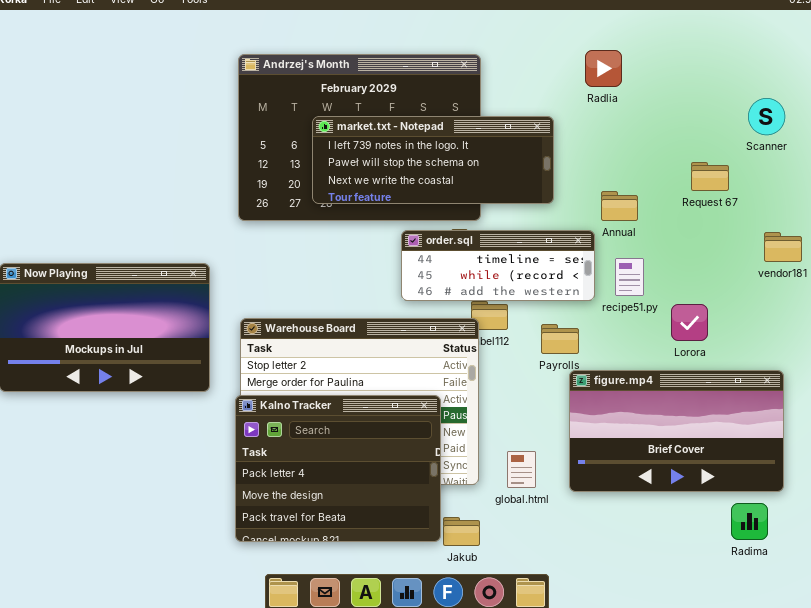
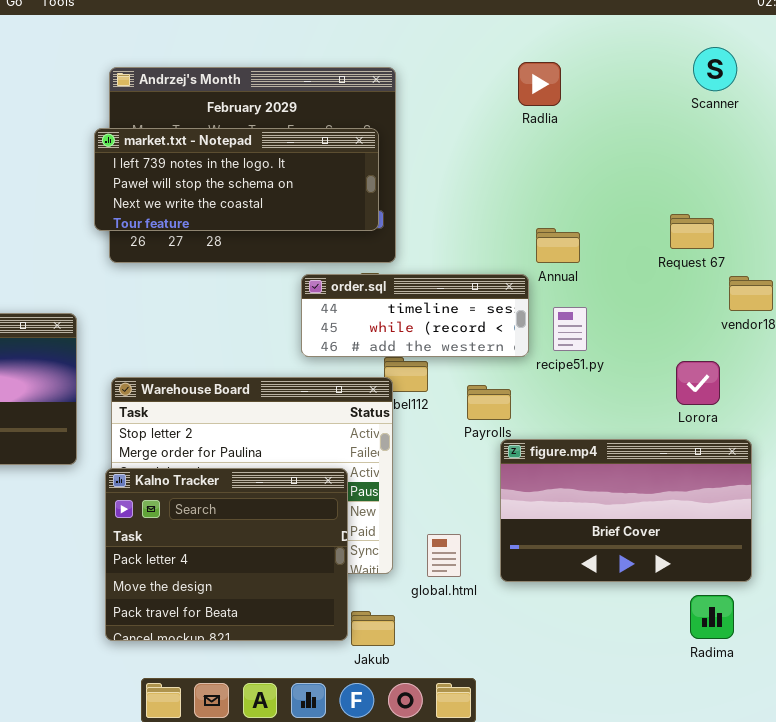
Scanner: [748,98,785,135] -> [693,47,737,91], moved
market.txt - Notepad: [312,116,554,204] -> [94,128,379,231], moved
Request 67: [691,162,729,191] -> [670,214,714,249], moved
Lorora: [671,304,708,341] -> [676,361,720,405], moved

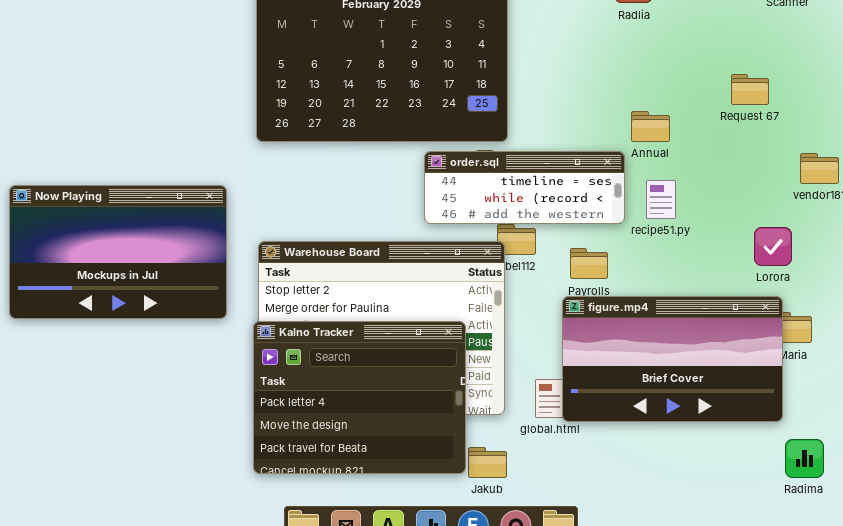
market.txt - Notepad: [94,128,379,231] -> none, closed
Request 67: [670,214,714,249] -> [731,74,769,105], moved
figure.mp4: [500,439,752,582] -> [562,296,783,422], moved
Radima: [690,595,734,639] -> [785,439,824,478], moved

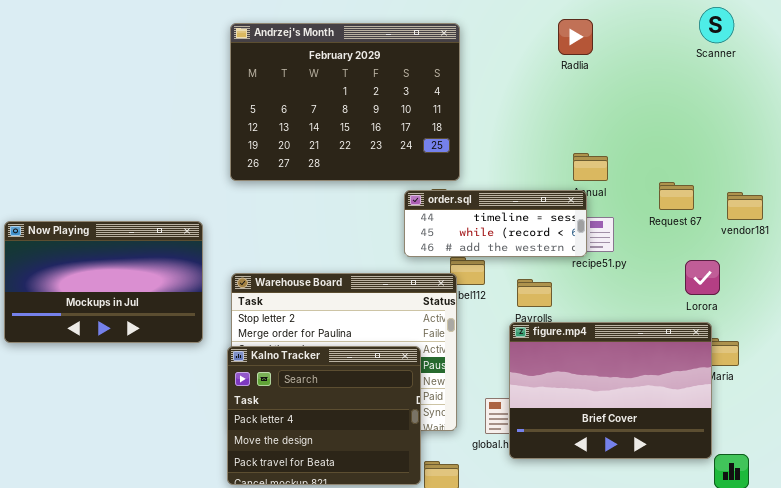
Request 67: [731,74,769,105] -> [659,182,694,210], moved
order.sql: [424,151,625,224] -> [404,190,587,257], moved
figure.mp4: [562,296,783,422] -> [509,322,712,459], resized

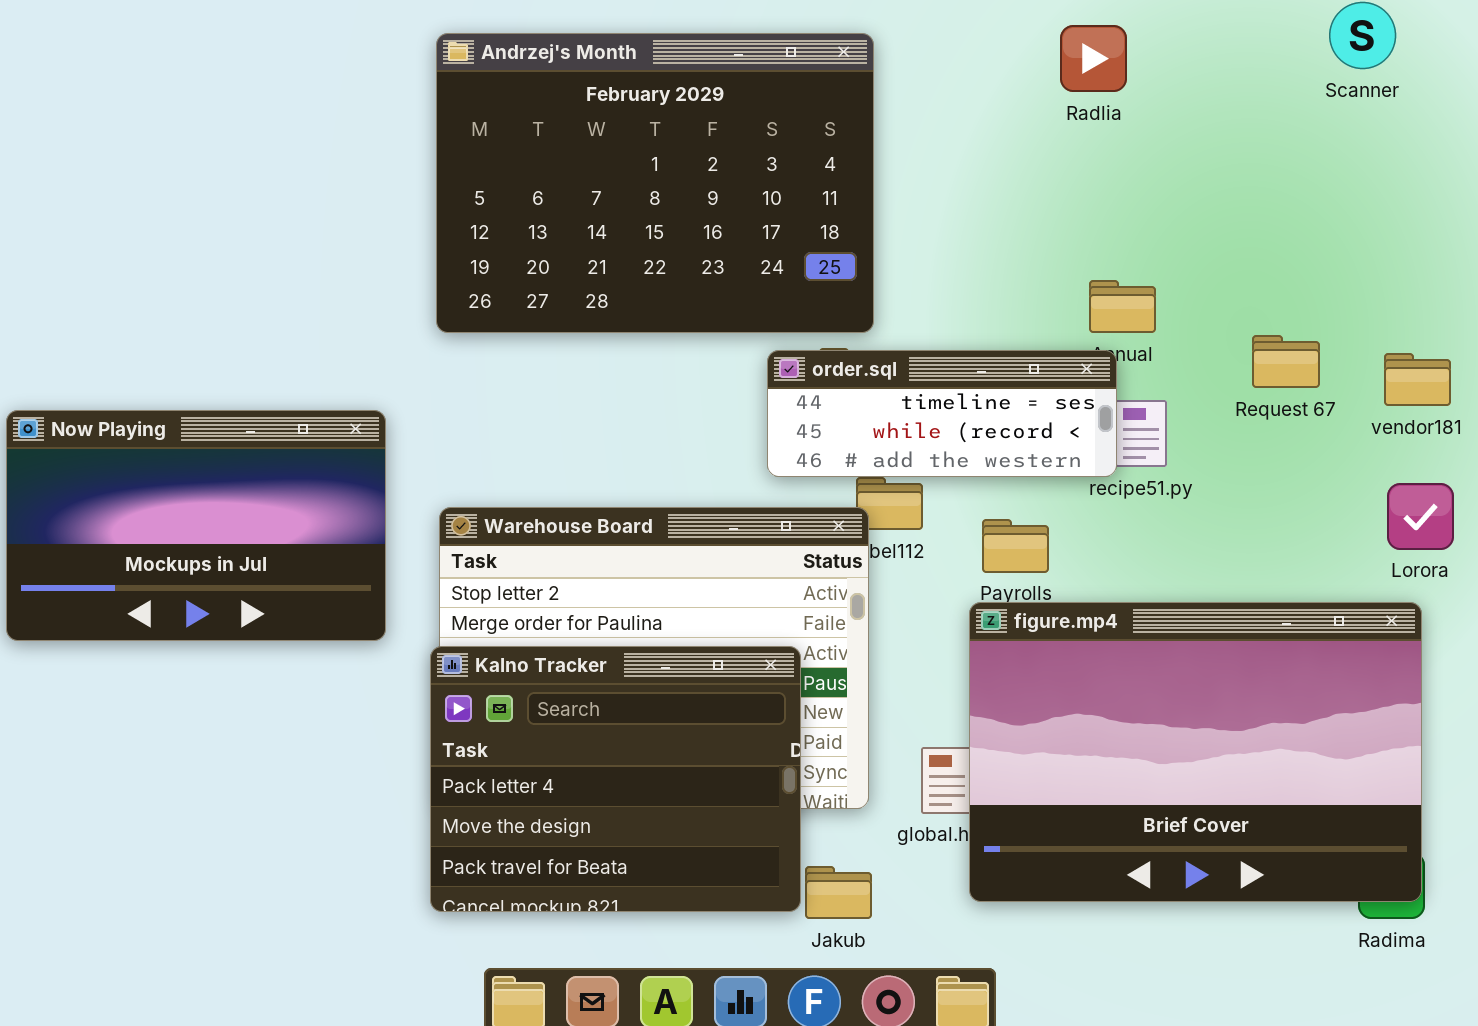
Lorora: [685,260,720,295] -> [1387,483,1454,550], moved
figure.mp4: [509,322,712,459] -> [969,602,1422,902], resized

